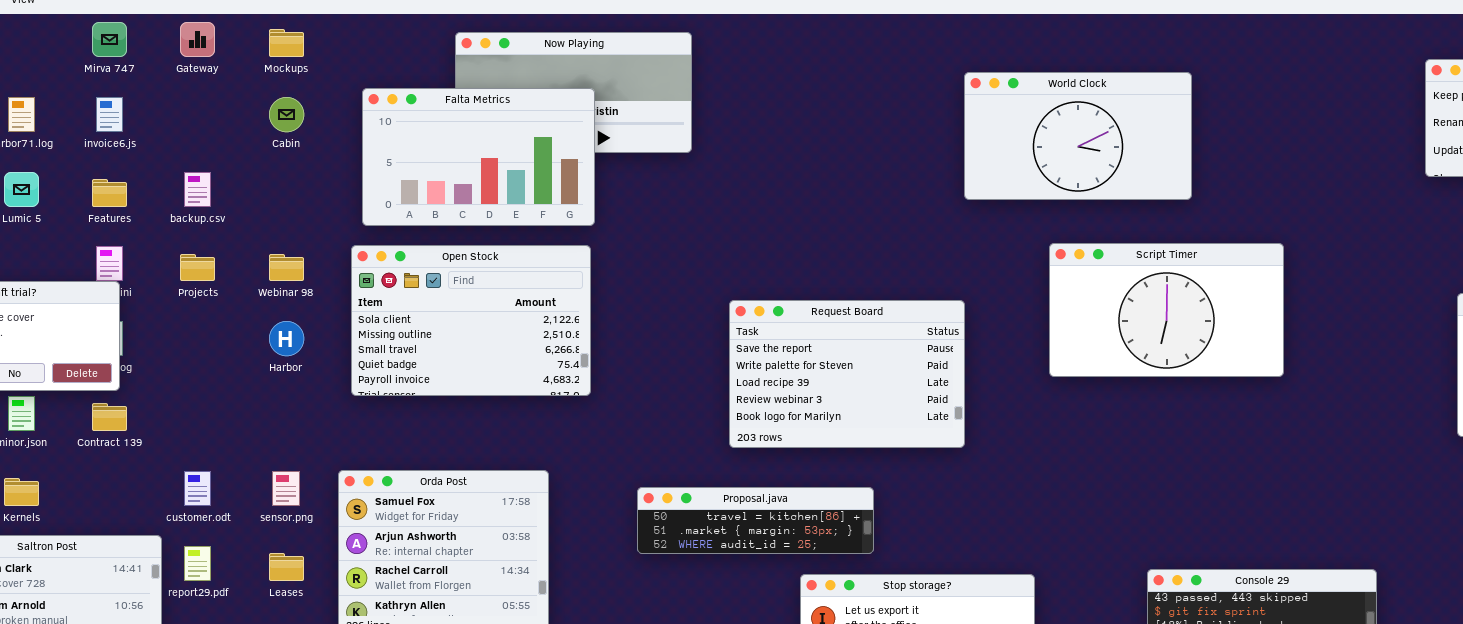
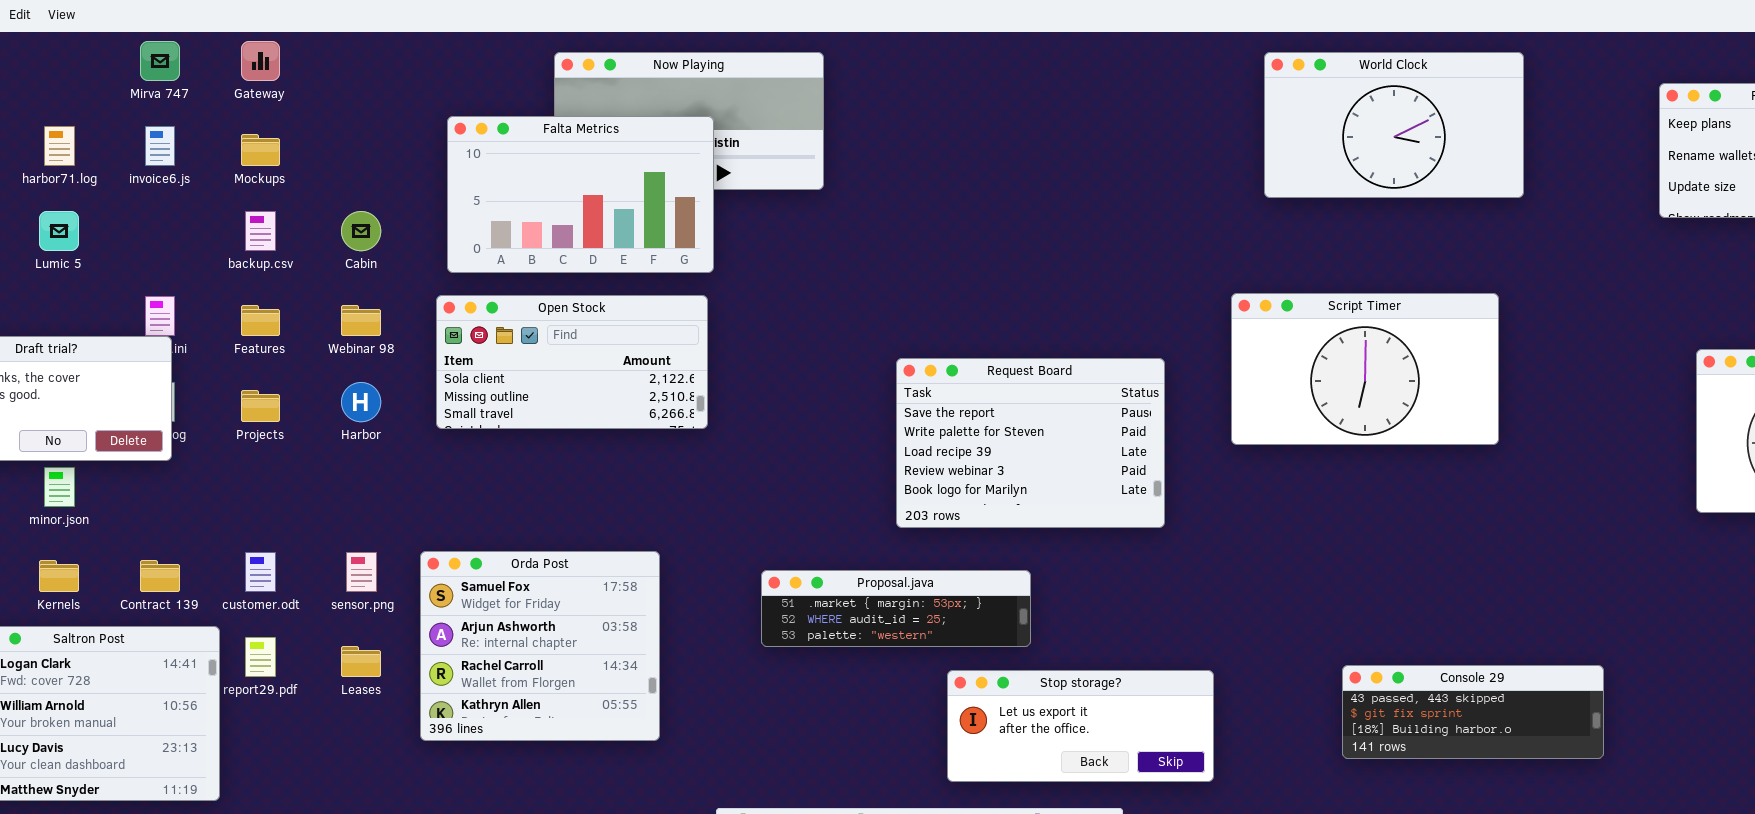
Mockups: [269,29,304,57] -> [241,134,280,166], moved
World Clock: [964,72,1192,200] -> [1264,52,1524,198], moved
Cabin: [269,97,304,132] -> [341,211,381,251], moved
Features: [92,179,127,207] -> [241,305,280,336], moved
Open Stock: [351,245,591,396] -> [436,295,708,429], resized
Projects: [180,254,215,281] -> [241,390,280,422], moved
Request Board: [729,300,965,448] -> [896,358,1165,528], moved
Contract 139: [92,403,127,431] -> [140,560,180,592], moved
Proposal.java: [637,487,874,554] -> [761,570,1031,647], scrolled down 1 row

